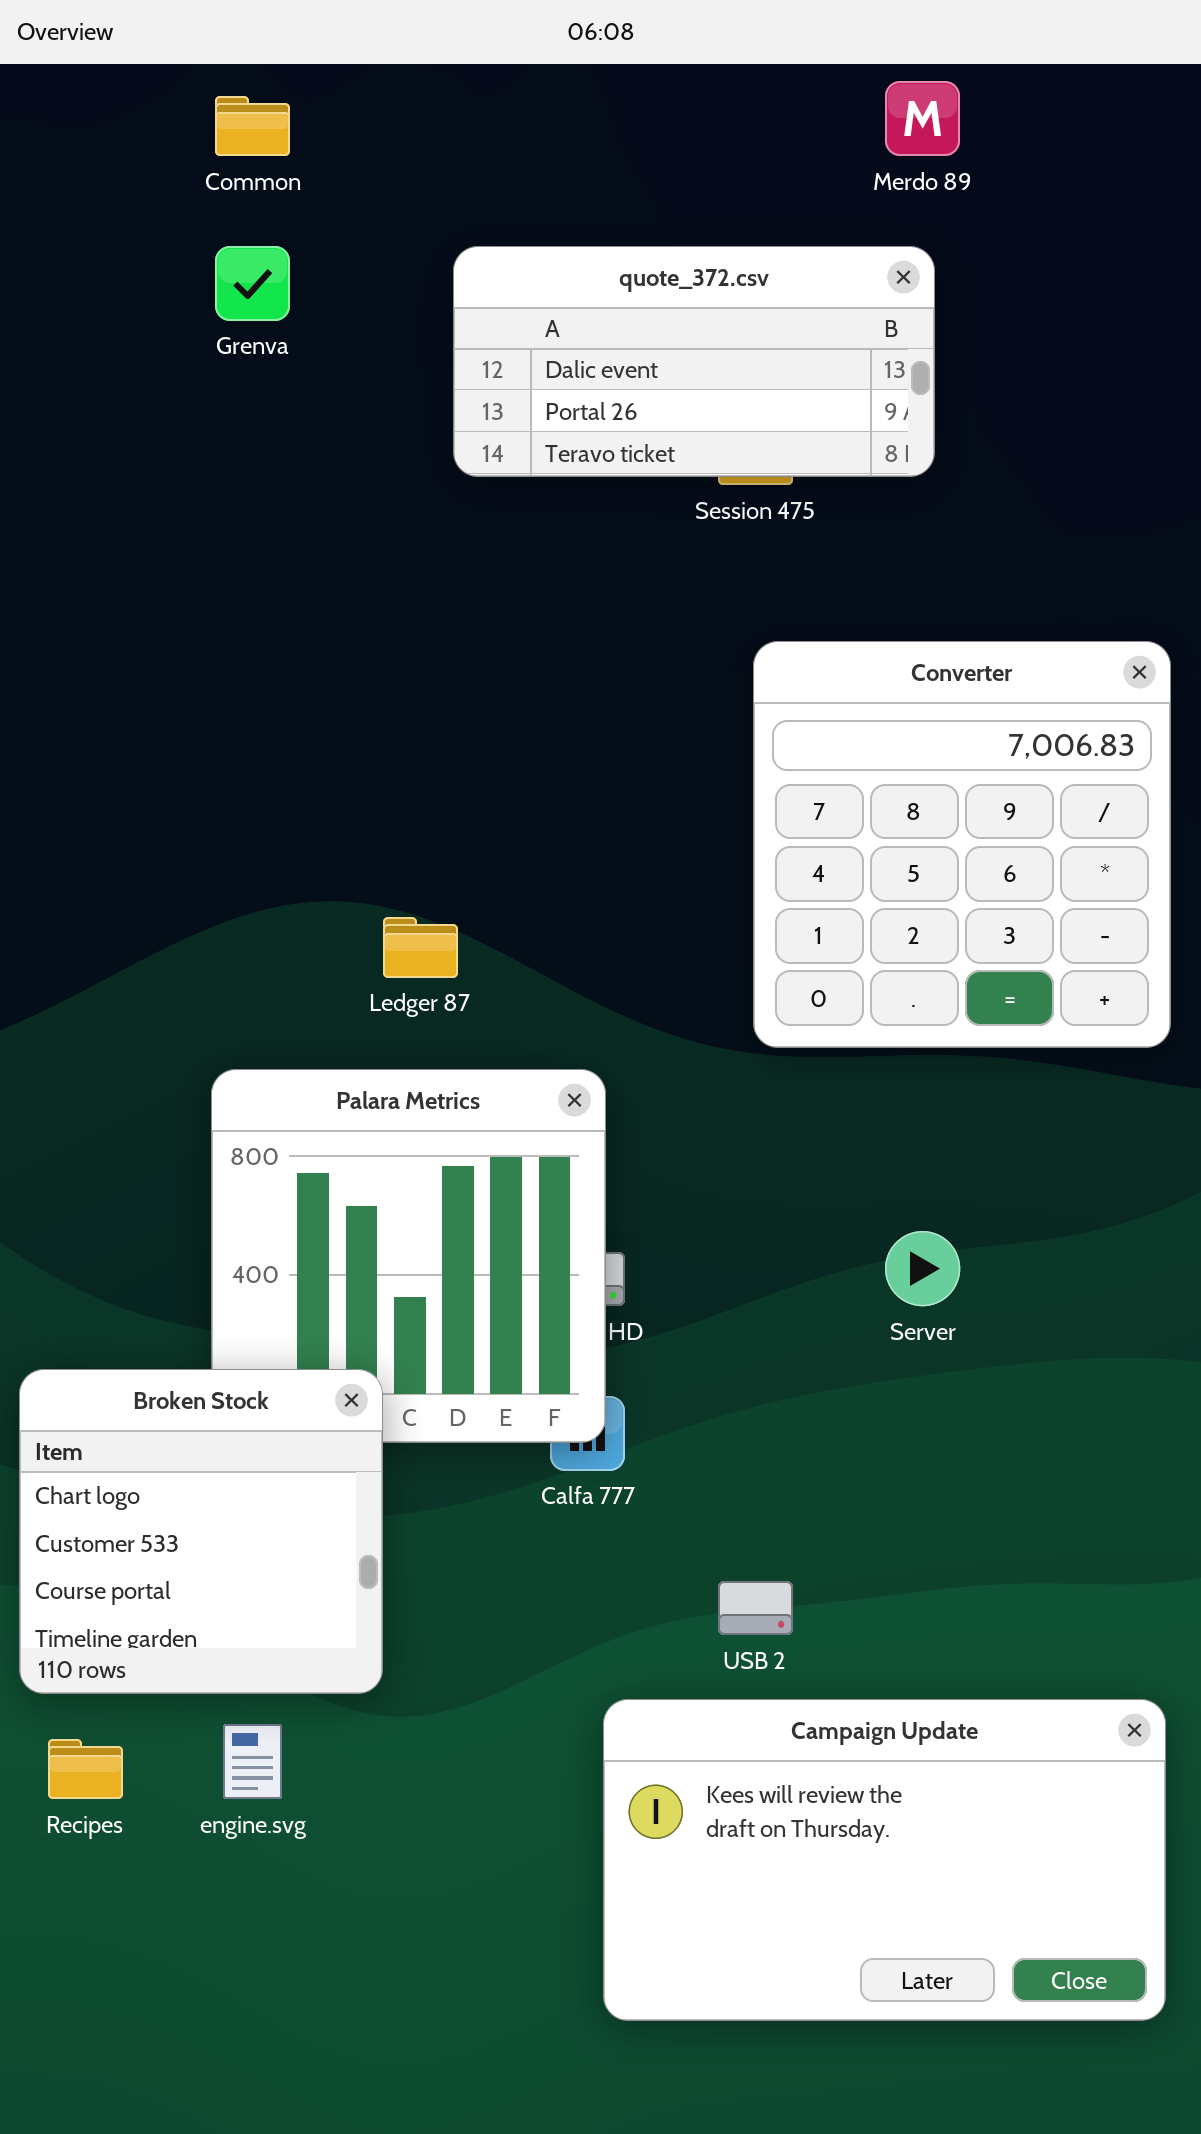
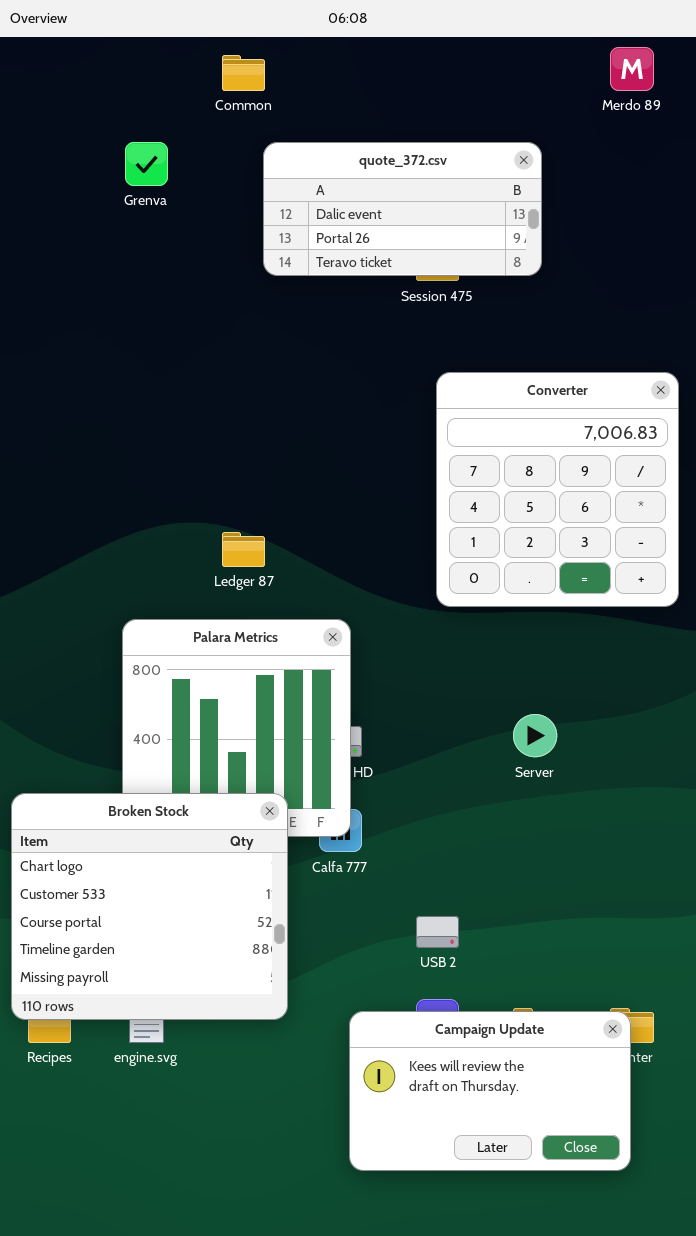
Merdo 89: [885,81,960,156] -> [610,47,654,91], moved
Common: [215,96,290,156] -> [222,55,265,91], moved
Broken Stock: [19,1369,383,1694] -> [11,793,288,1020], resized
Campaign Update: [603,1699,1166,2021] -> [349,1011,631,1171], resized

